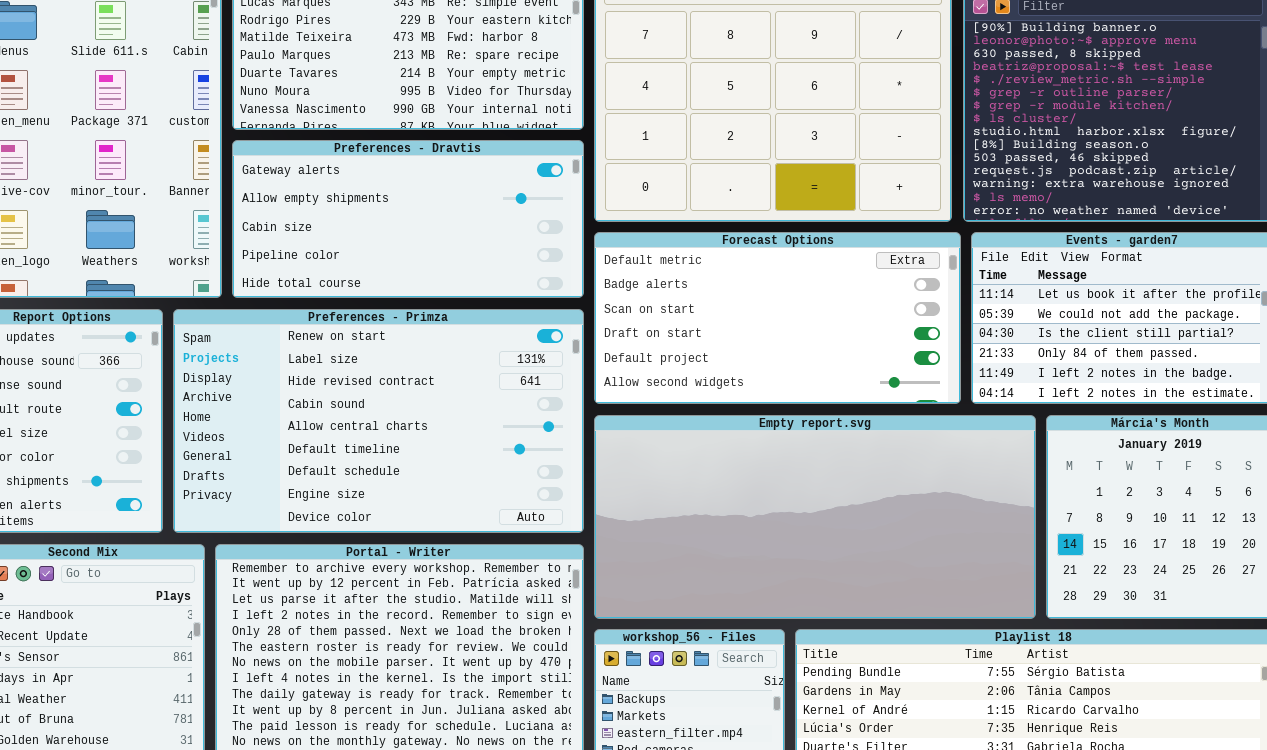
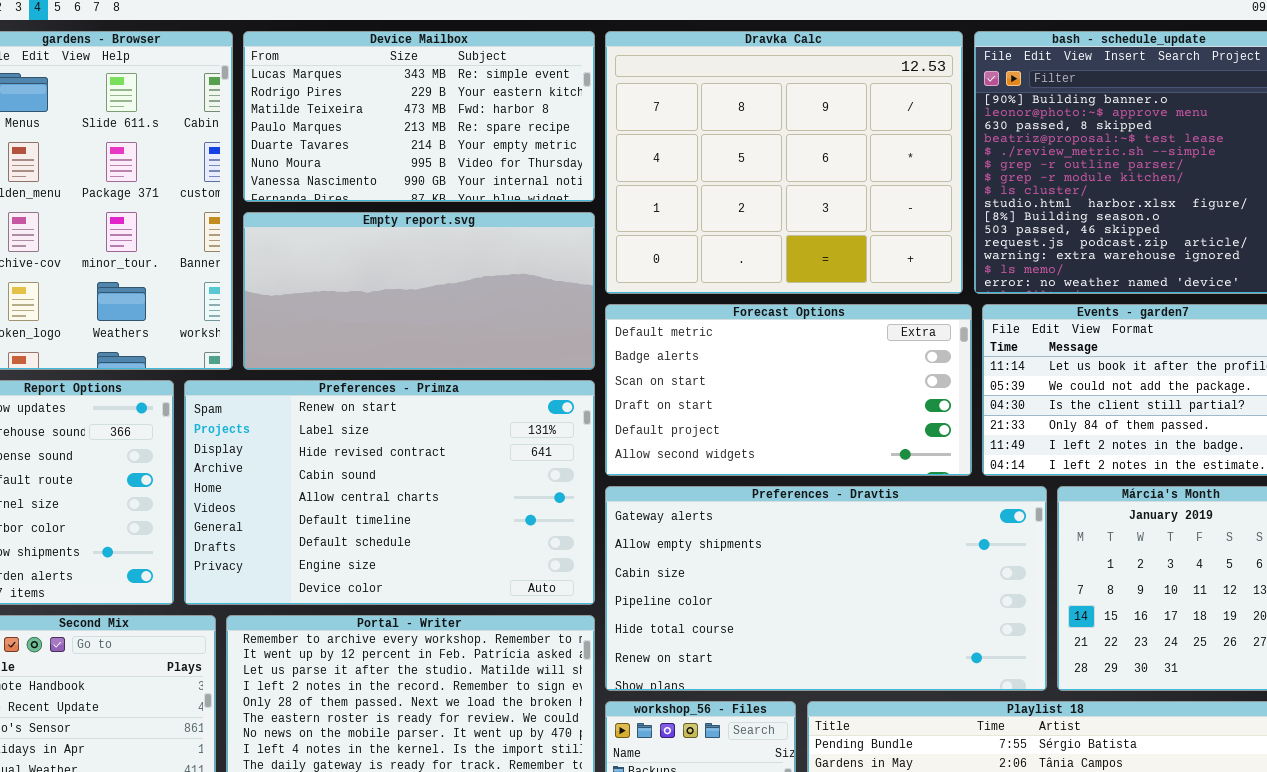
Preferences - Dravtis: [232,140,584,298] -> [605,486,1047,691], moved, resized
Empty report.svg: [594,415,1036,619] -> [243,212,595,370], moved, resized

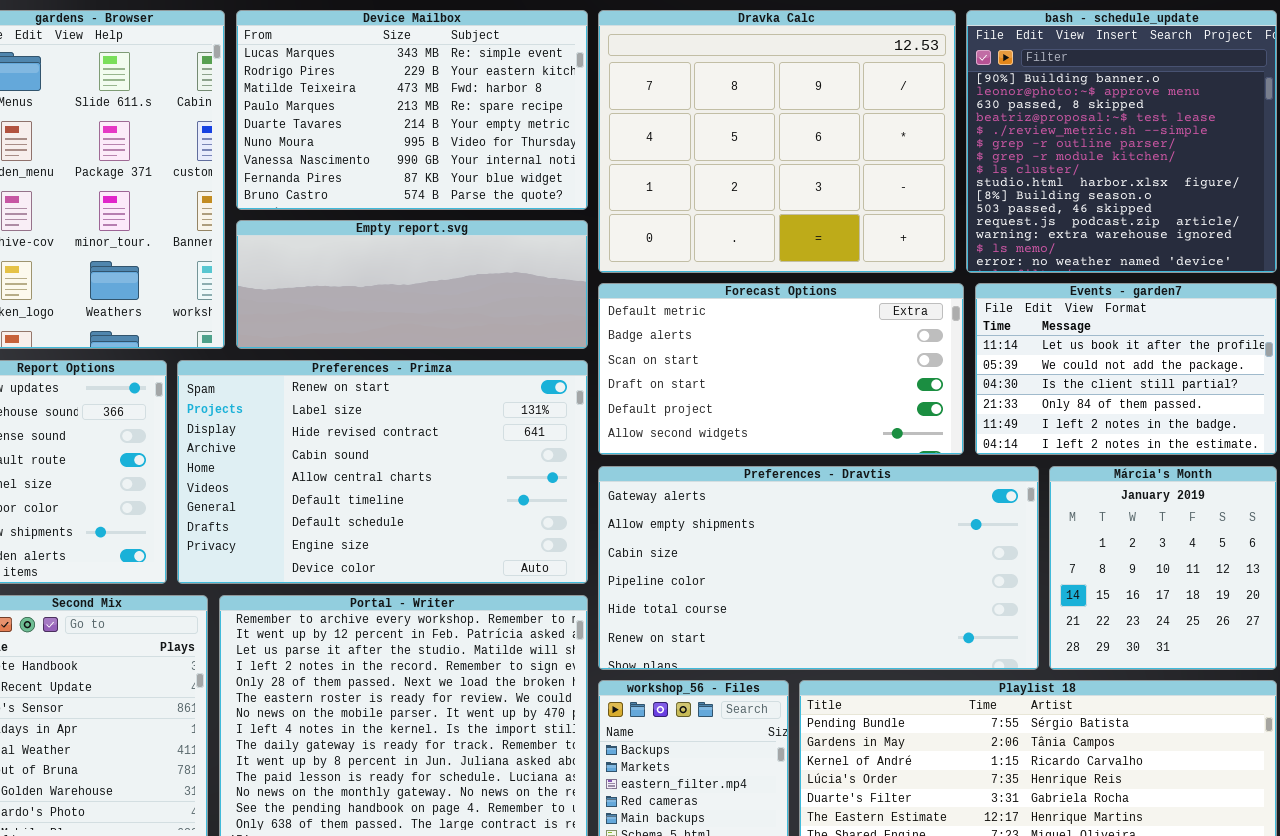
Device Mailbox: [243,31,595,202] -> [236,10,588,210], resized
Empty report.svg: [243,212,595,370] -> [236,220,588,349], resized

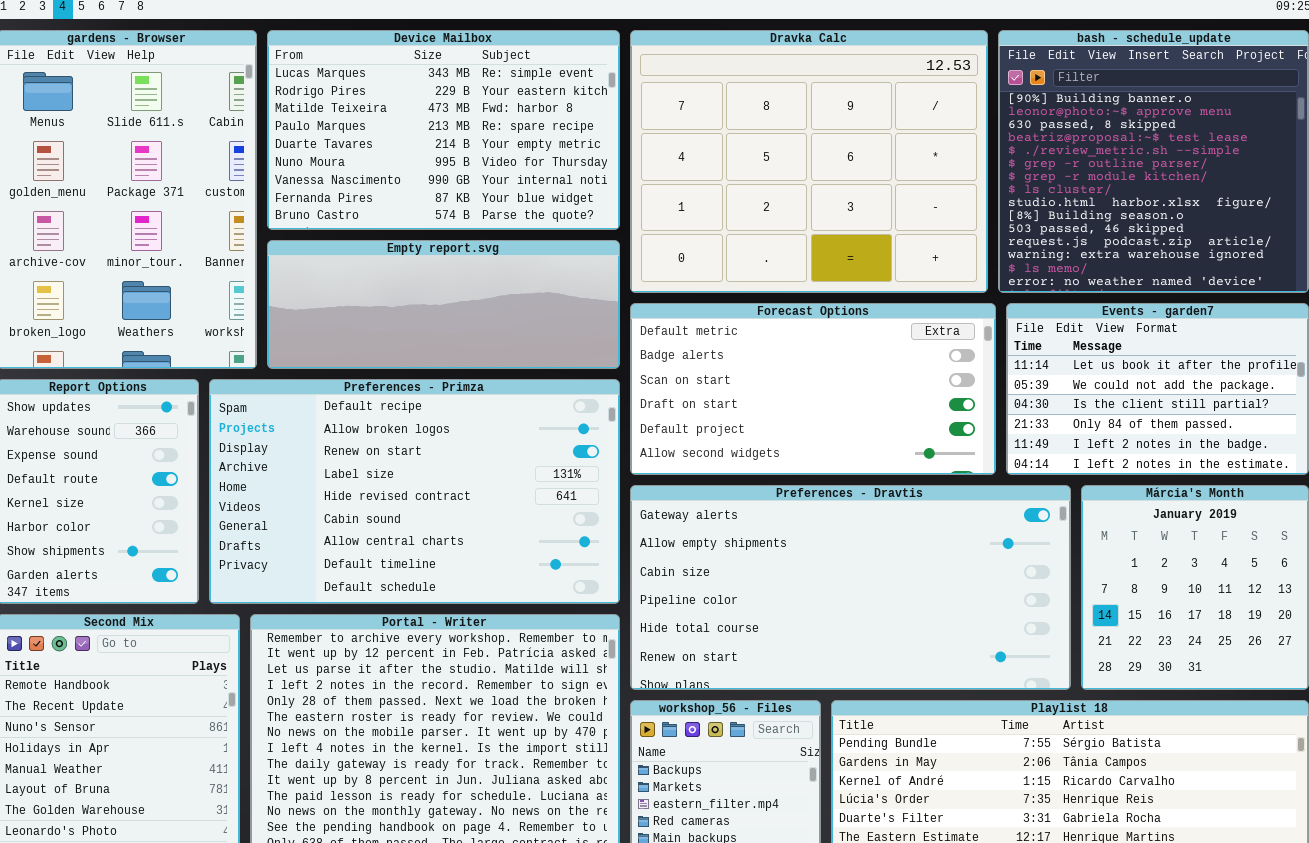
Preferences - Primza: [177,360,588,584] -> [209,379,620,604], scrolled up 2 rows

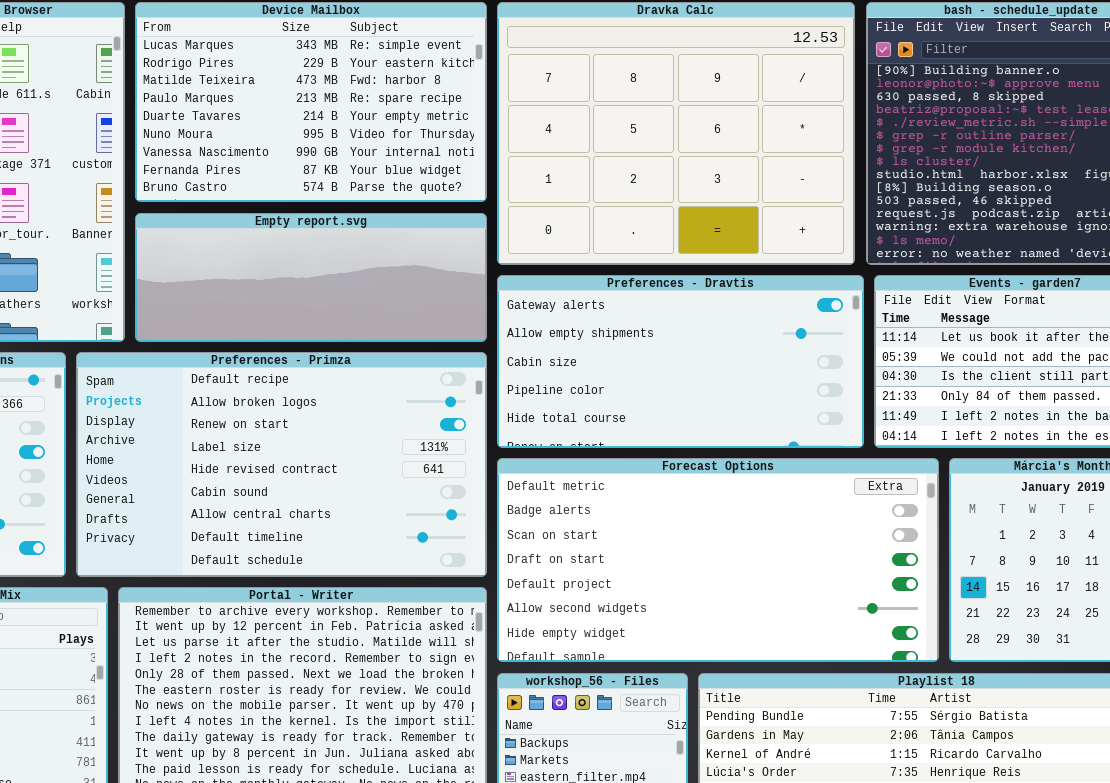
Forecast Options: [630,303,996,475] -> [497,458,939,662], moved, resized
Preferences - Dravtis: [630,485,1071,690] -> [497,275,864,448], moved, resized

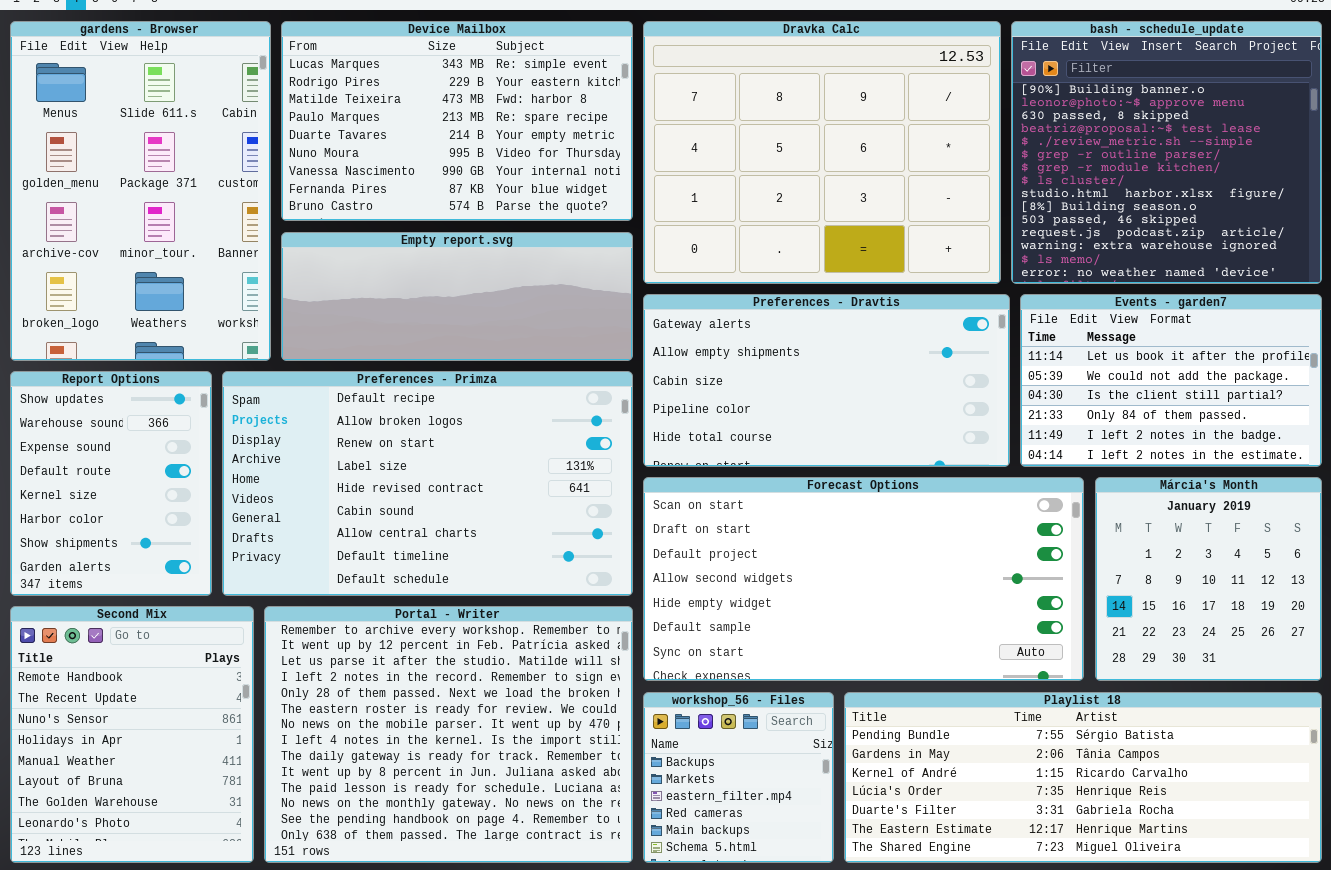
Forecast Options: [497,458,939,662] -> [643,477,1084,681], scrolled down 2 rows

